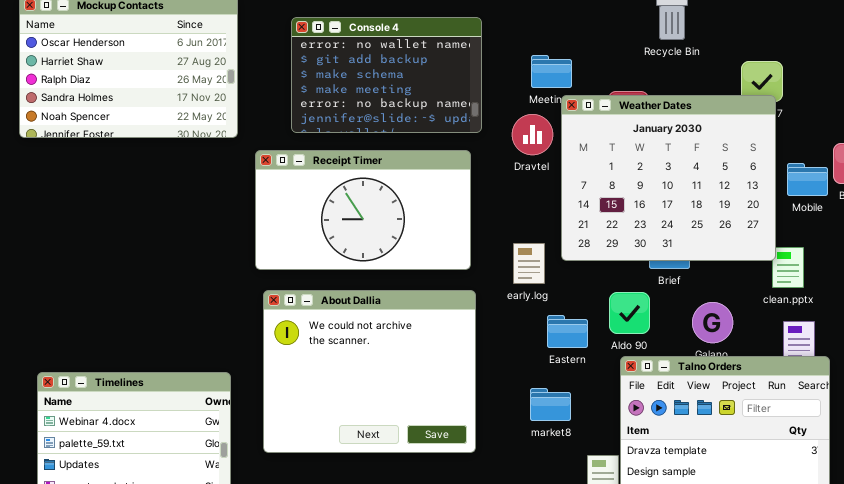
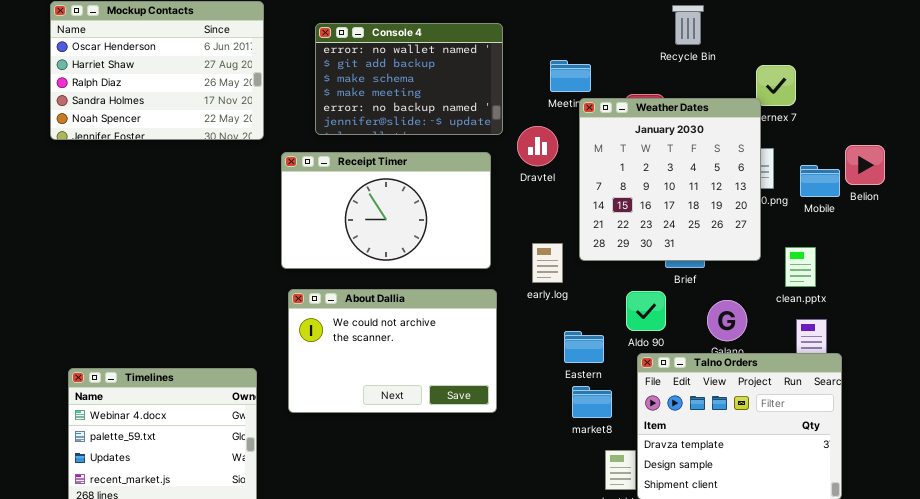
Weather Dates: [561,95,776,261] -> [579,98,761,261], resized
Dravtel: [512,114,553,155] -> [517,126,558,166], moved
About Dallia: [263,290,476,453] -> [288,289,497,413], resized
Eastern: [547,315,588,348] -> [564,331,604,363], moved
market8: [530,388,571,421] -> [572,386,612,418], moved

